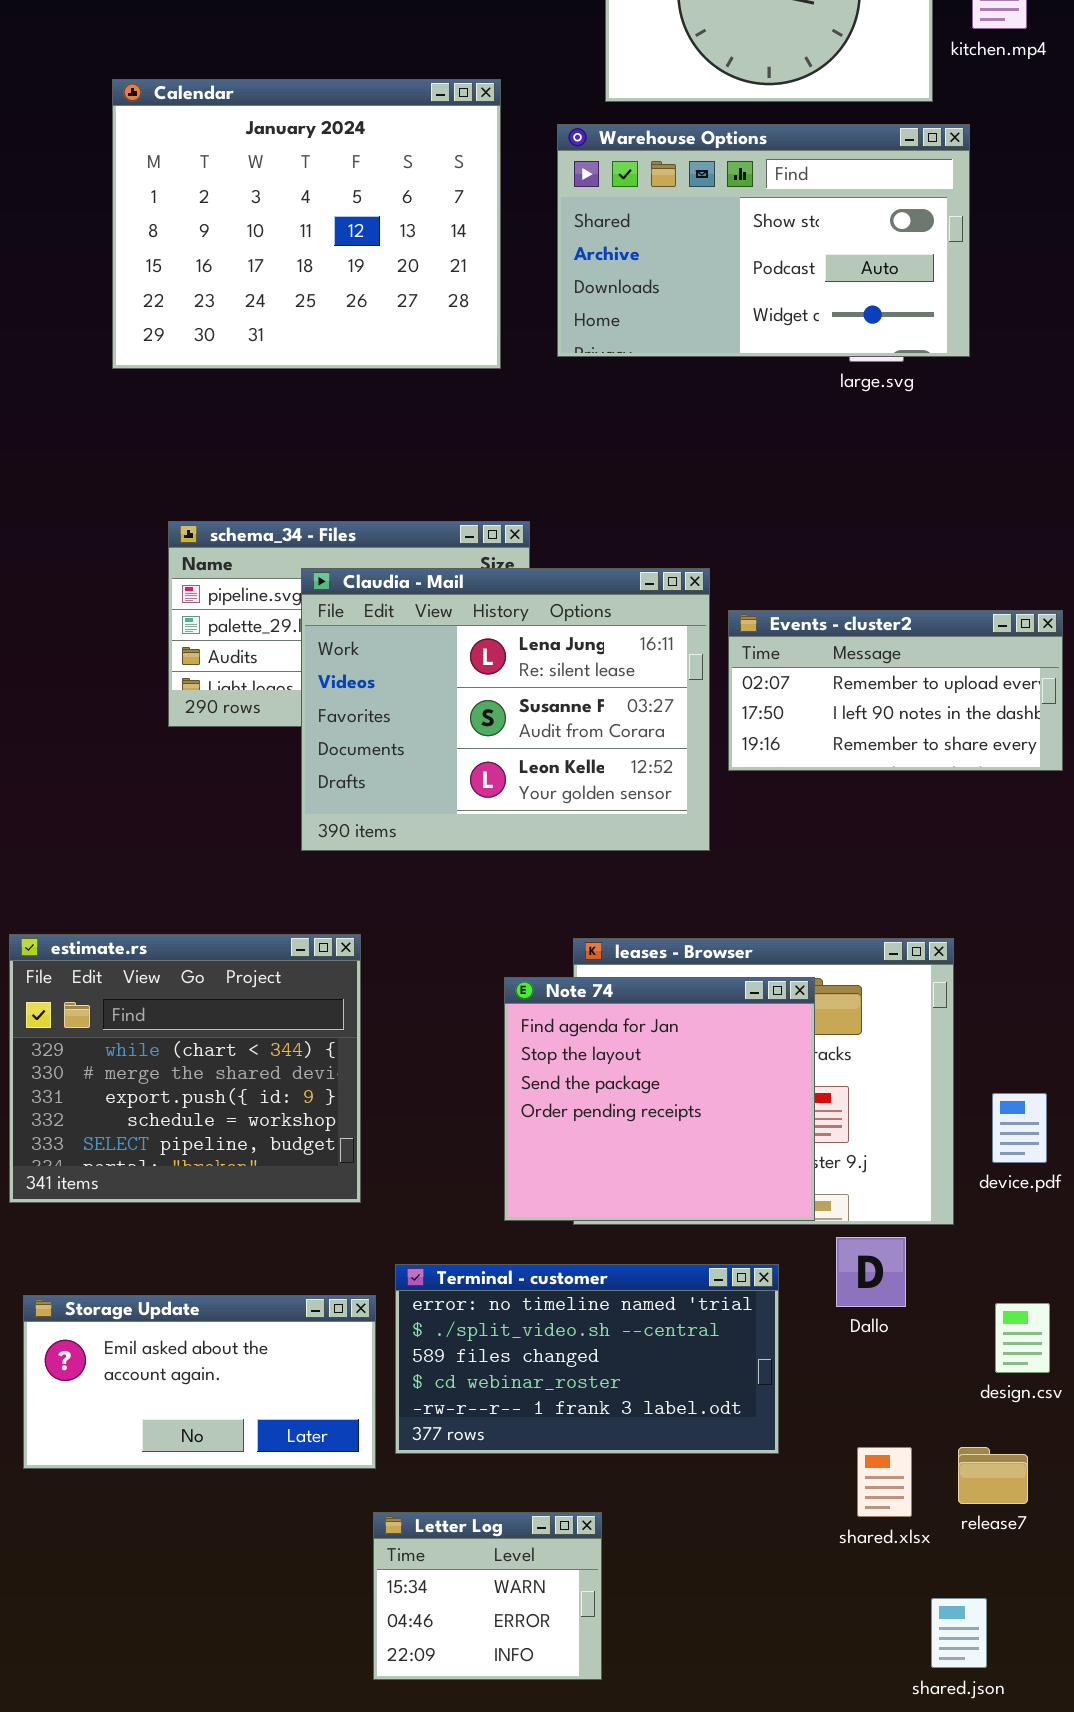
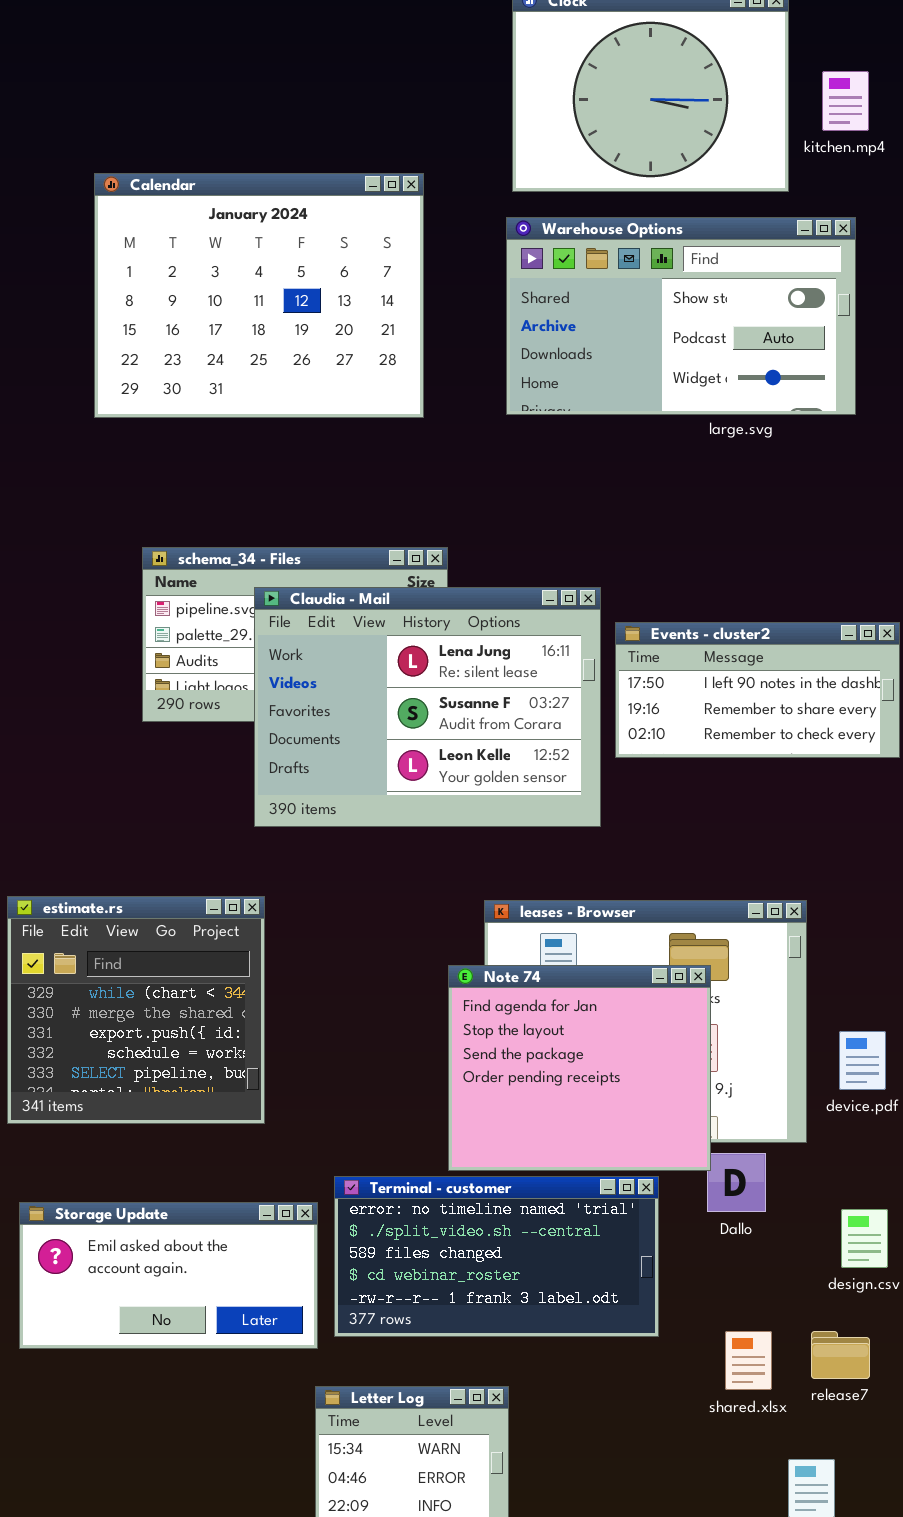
Warehouse Options: [557,124,970,357] -> [506,217,856,415], moved
Events - cluster2: [728,610,1063,771] -> [615,622,900,758], scrolled down 1 row
estimate.rs: [9,934,361,1203] -> [7,896,265,1124], resized
Note 74: [504,977,815,1221] -> [448,965,711,1171], moved

